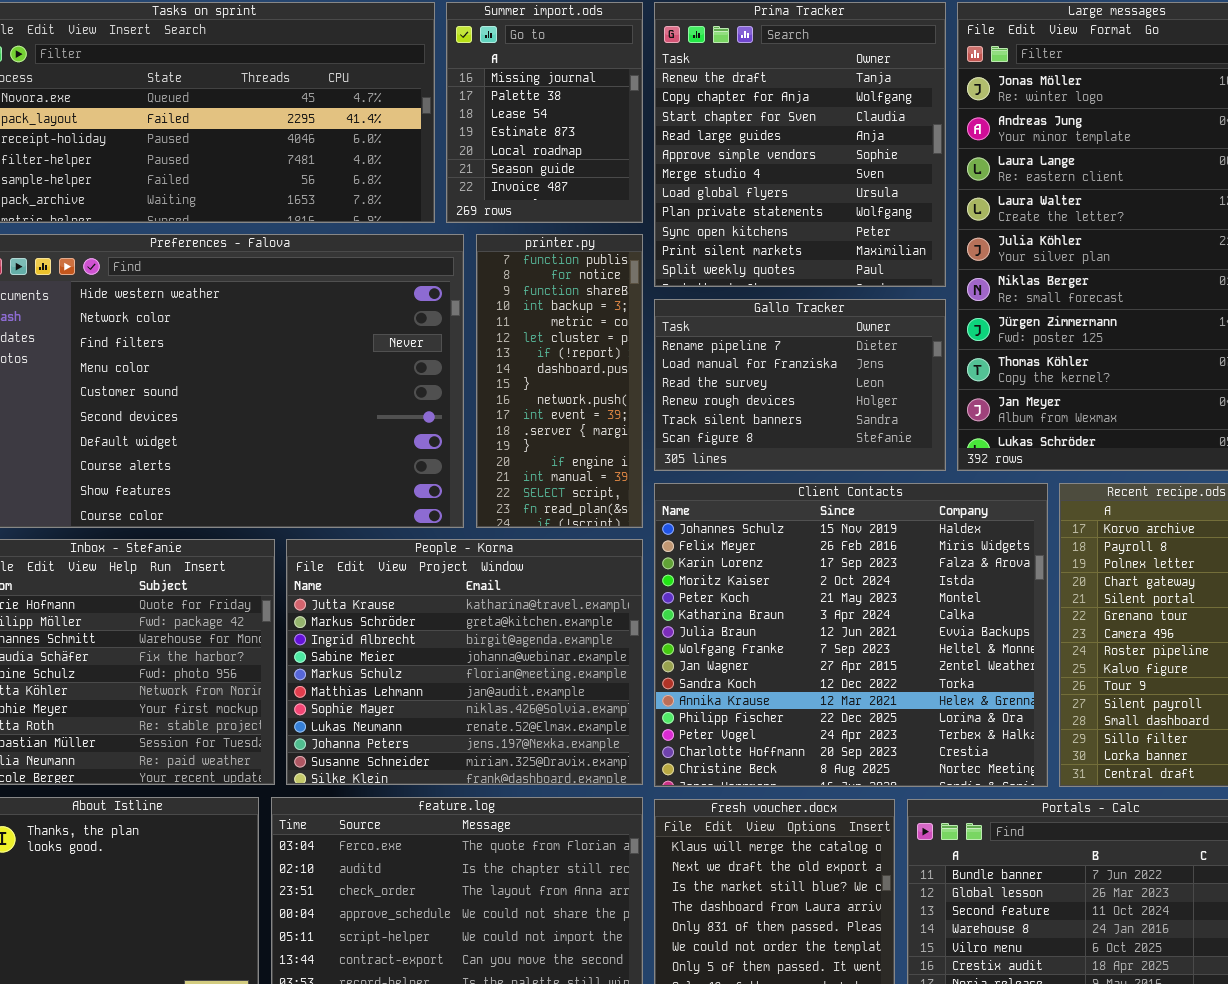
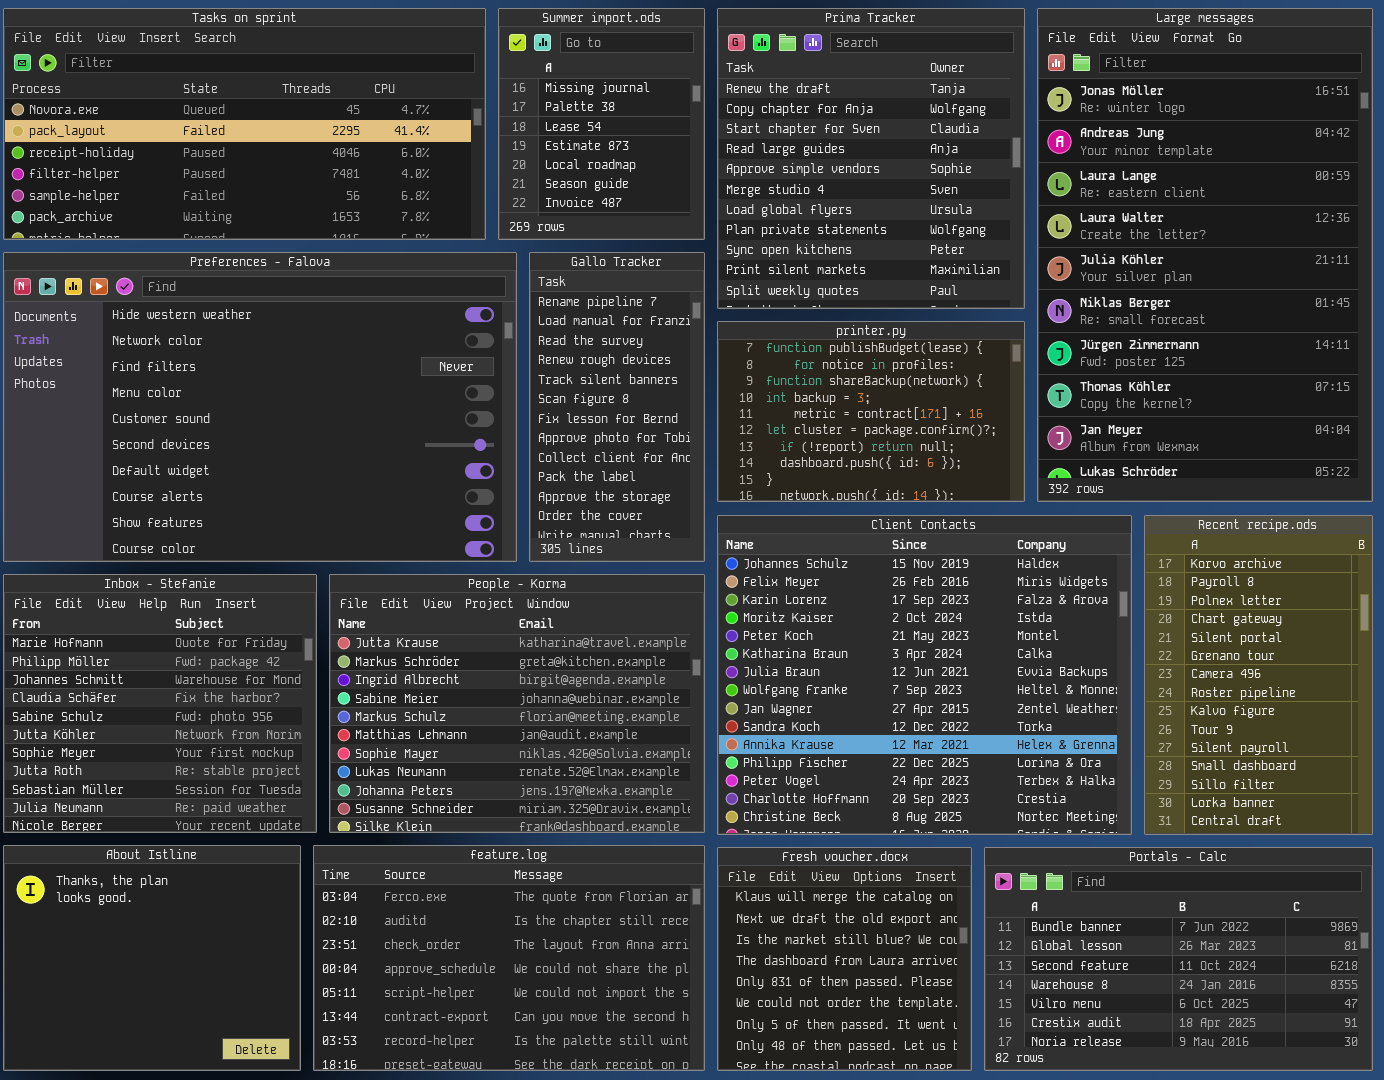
printer.py: [476,234,643,528] -> [717,321,1025,502], moved, resized
Gallo Tracker: [654,299,946,471] -> [529,252,705,562], moved, resized

